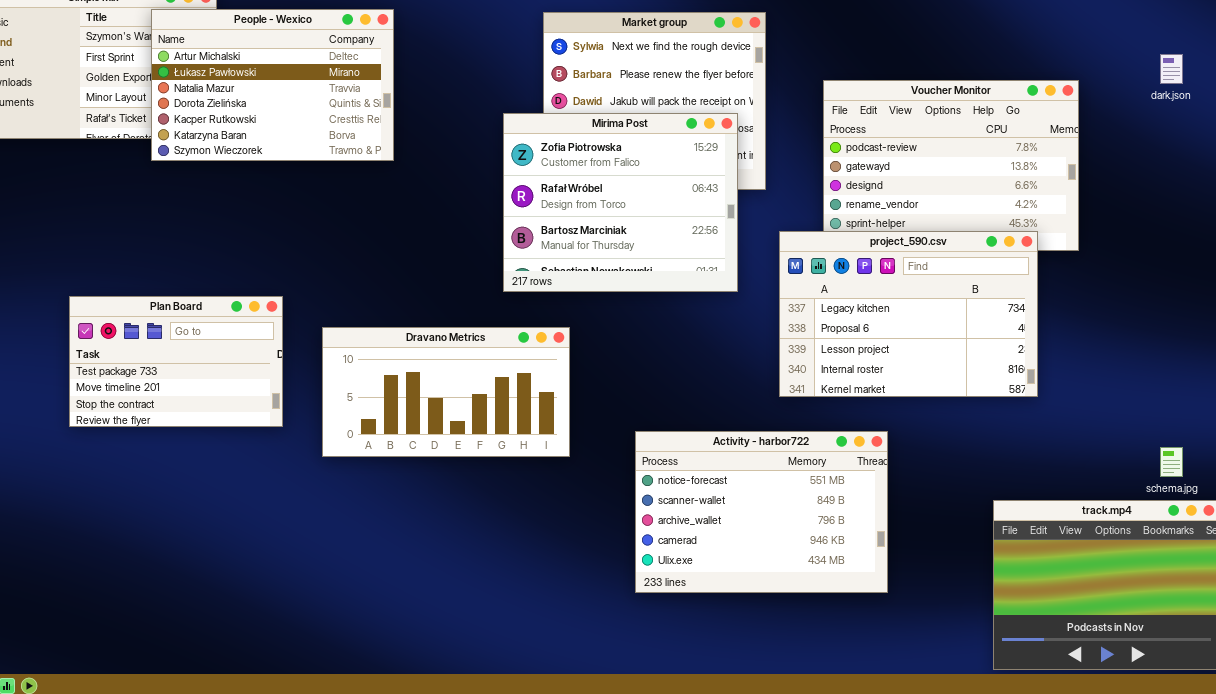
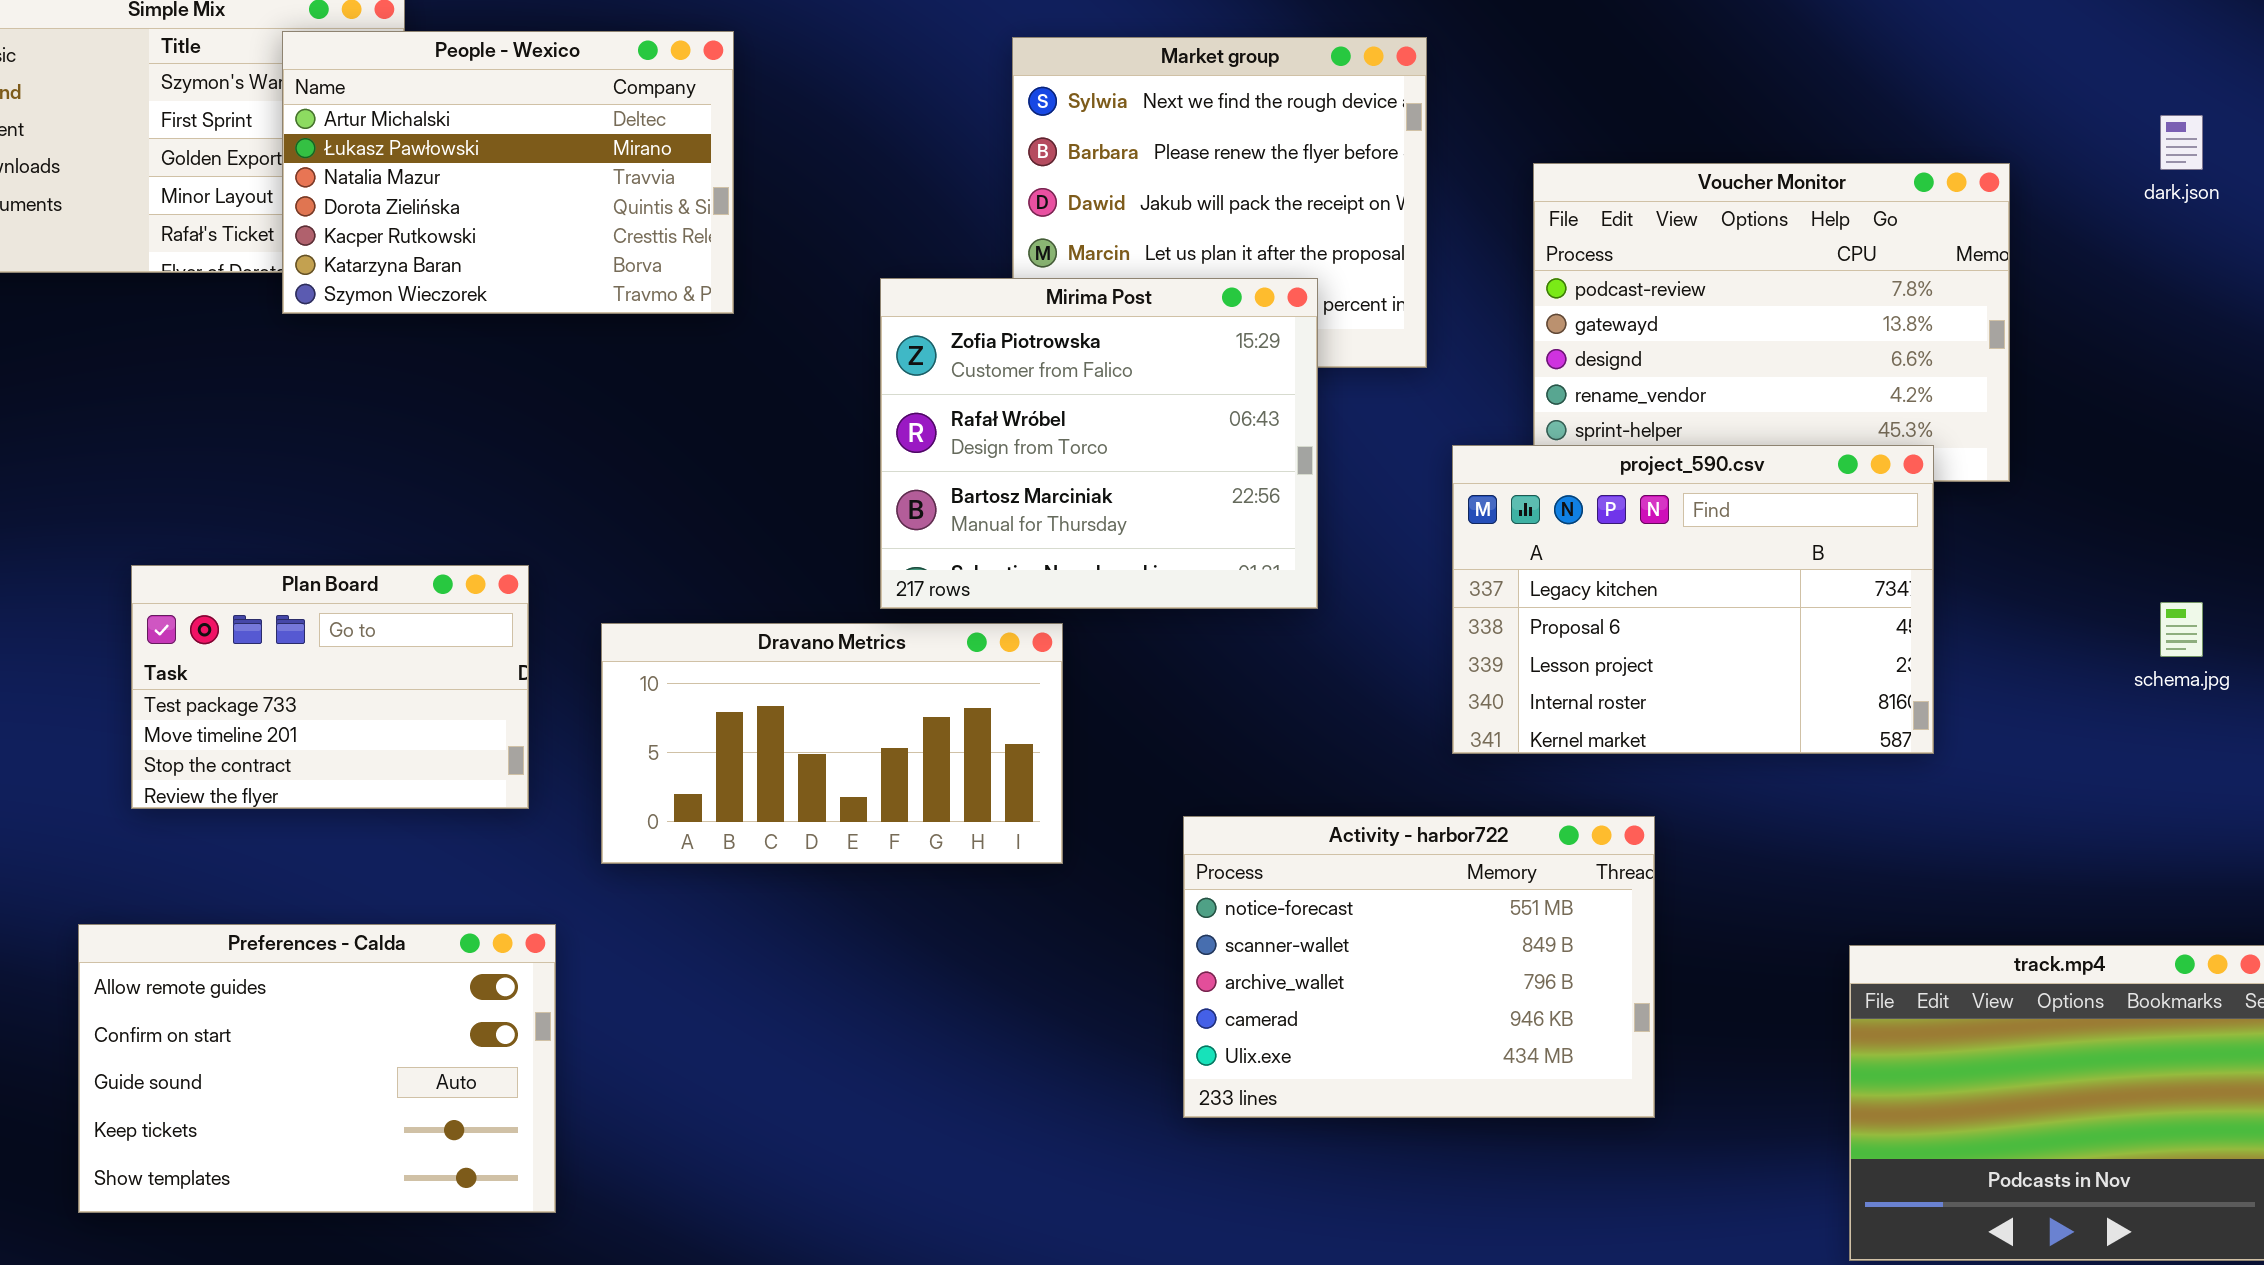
Mirima Post: [503,113,738,292] -> [880,278,1318,609], moved
schema.jpg: [1160,447,1183,477] -> [2160,602,2203,657], moved
Preferences - Calda: none -> [78,924,556,1213], opened

